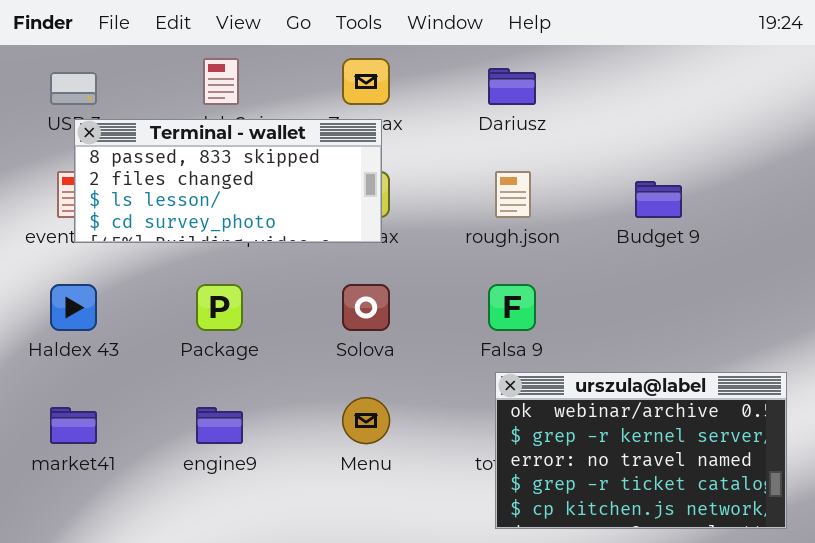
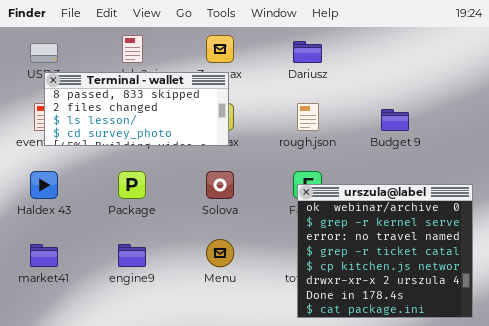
urszula@label: [495,372,787,529] -> [297,184,473,318], resized

